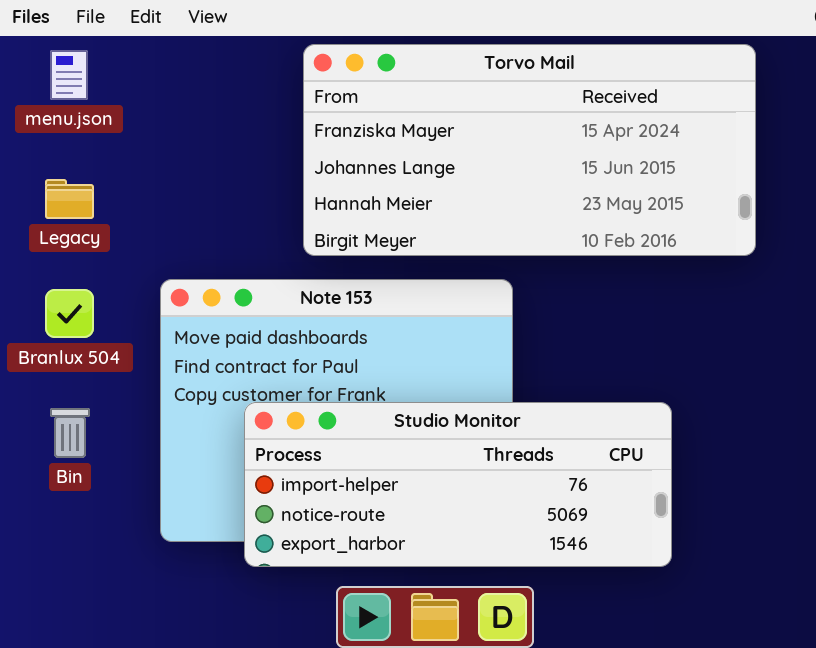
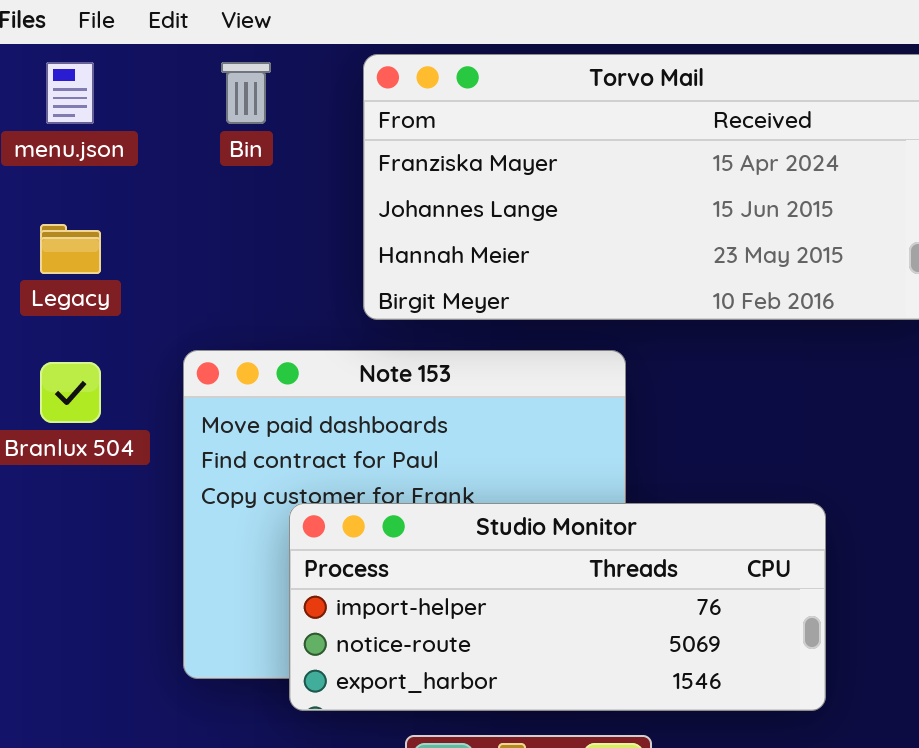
Bin: [50,408,90,458] -> [221,62,271,124], moved

